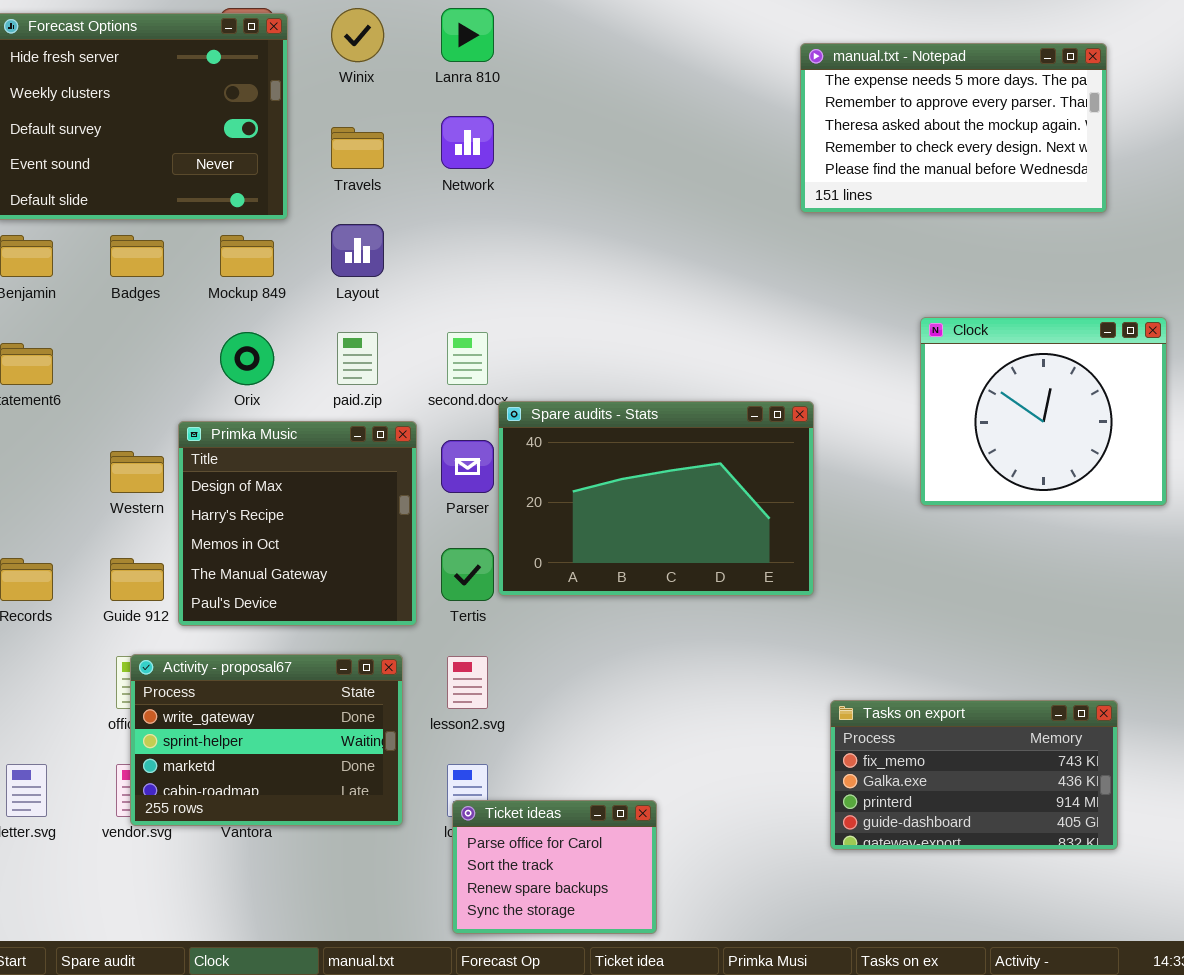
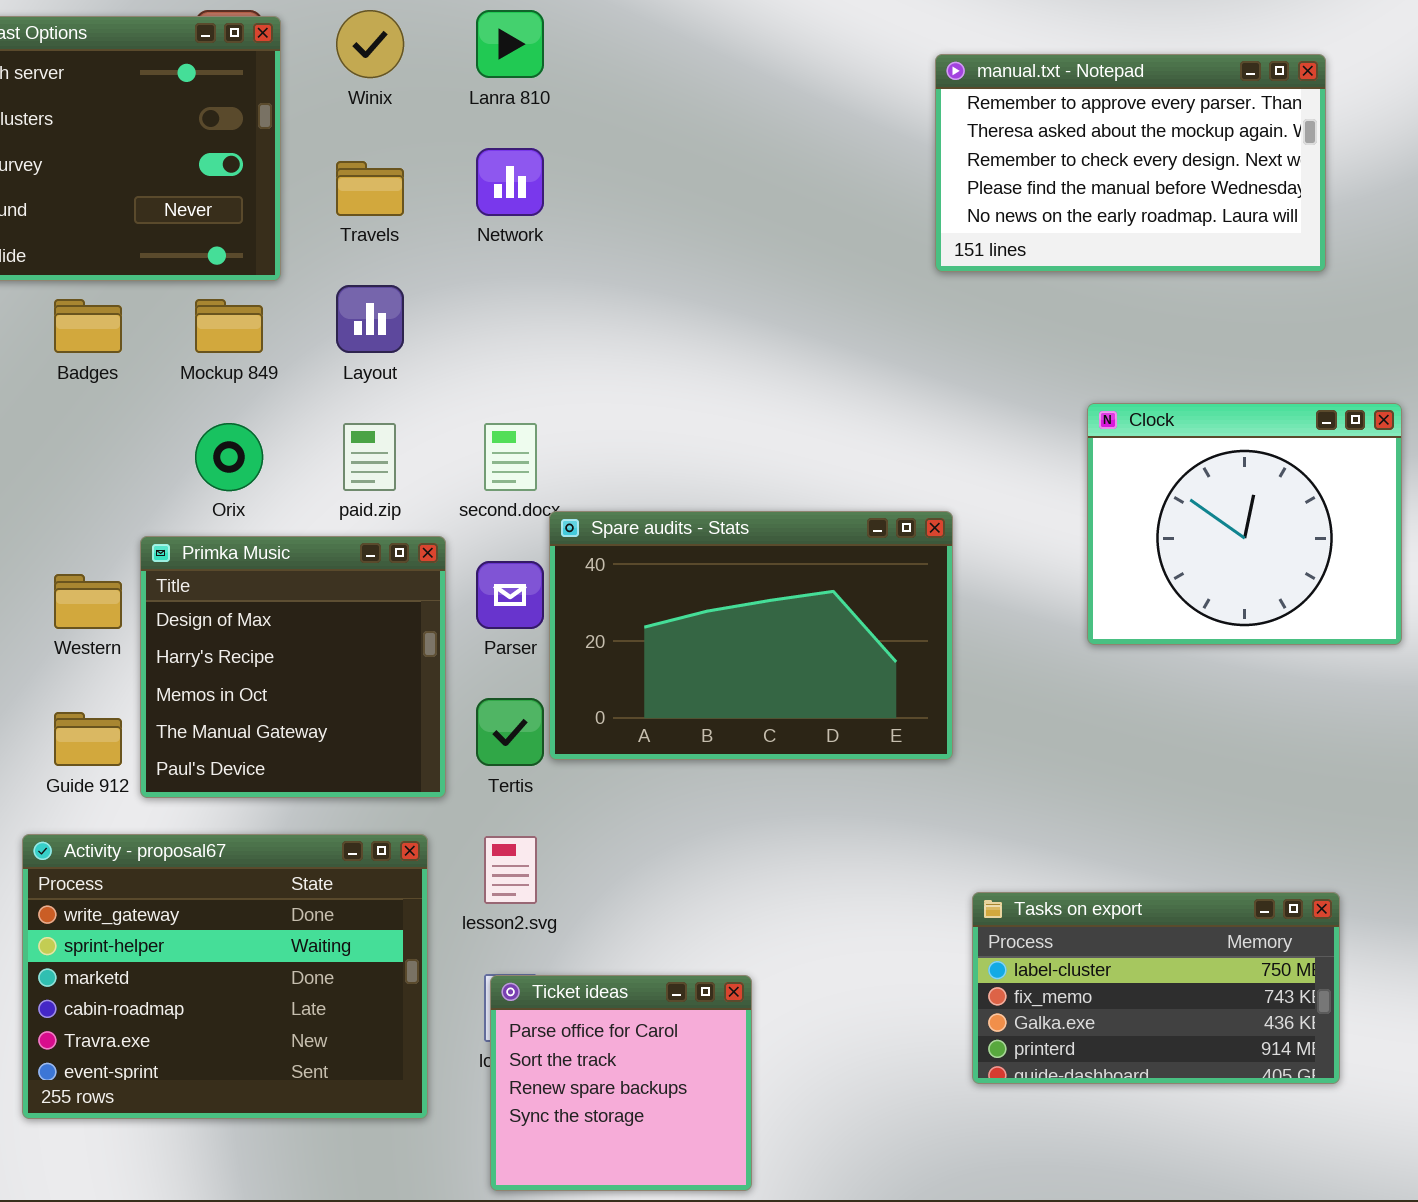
manual.txt - Notepad: [800,43,1107,213] -> [935,54,1326,272], scrolled down 1 row
Activity - proposal67: [130,654,403,826] -> [22,834,428,1119], resized
Tasks on export: [830,700,1118,850] -> [972,892,1340,1084], scrolled up 1 row
Ticket ideas: [452,800,657,934] -> [490,975,752,1191], resized

